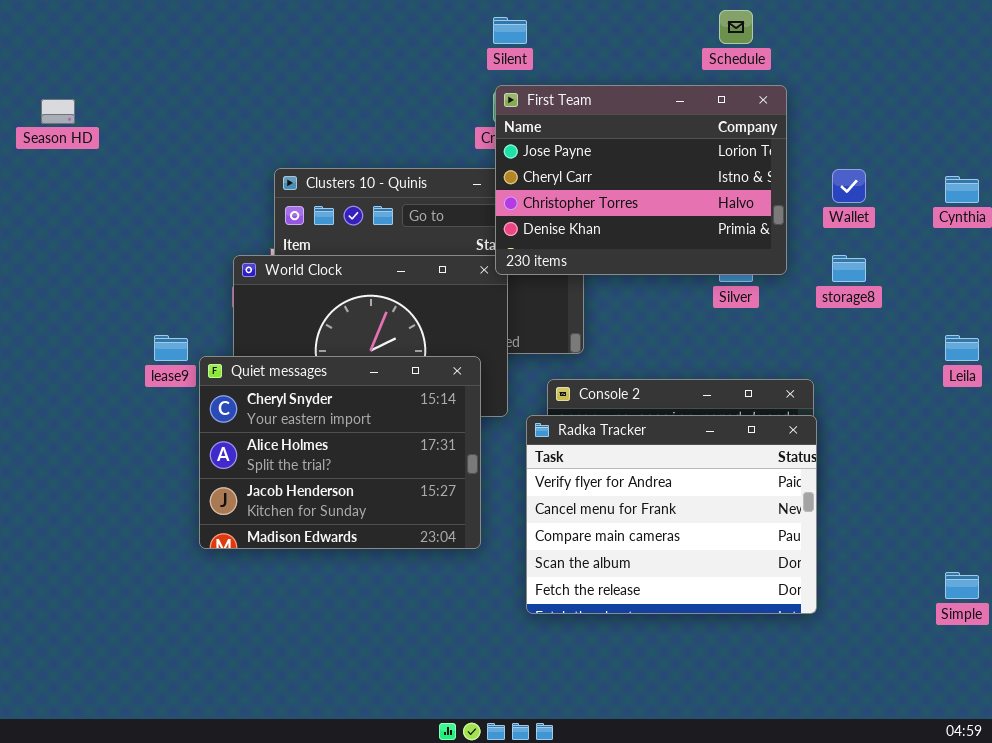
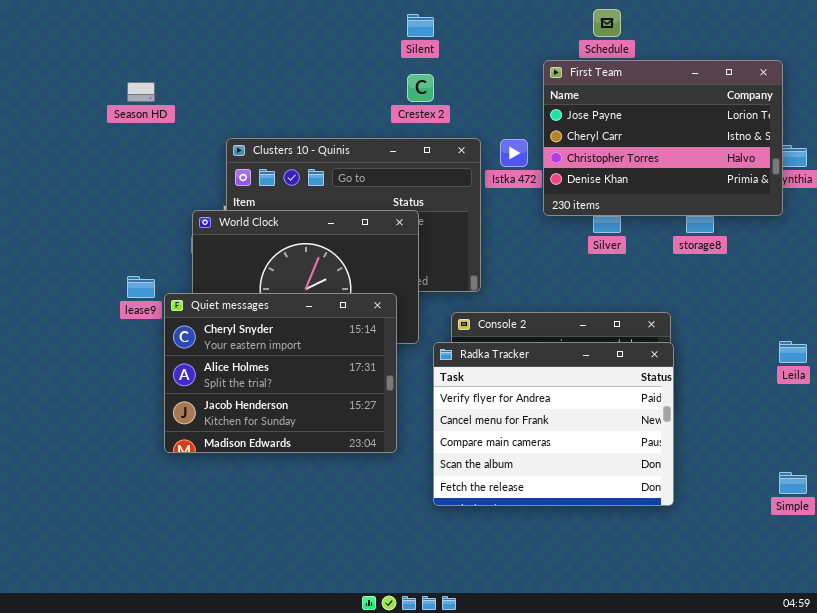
First Team: [495,85,787,275] -> [543,60,783,216], moved
Season HD: [41,99,75,124] -> [127,82,155,102], moved
Leila: [945,335,979,361] -> [779,341,807,363], moved

